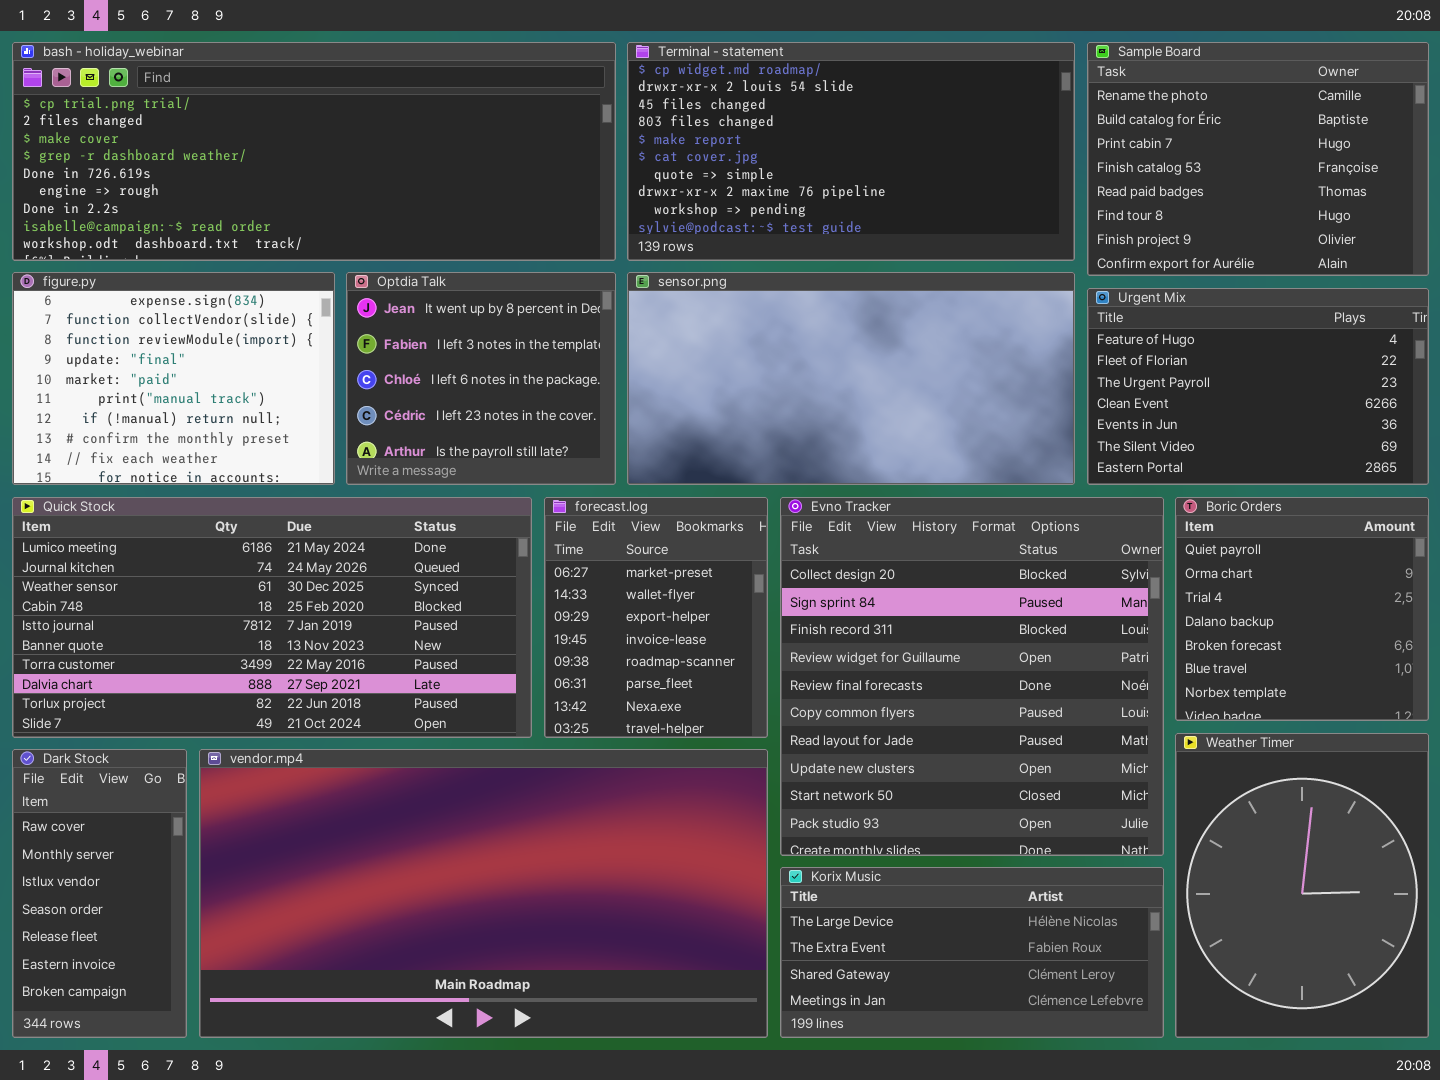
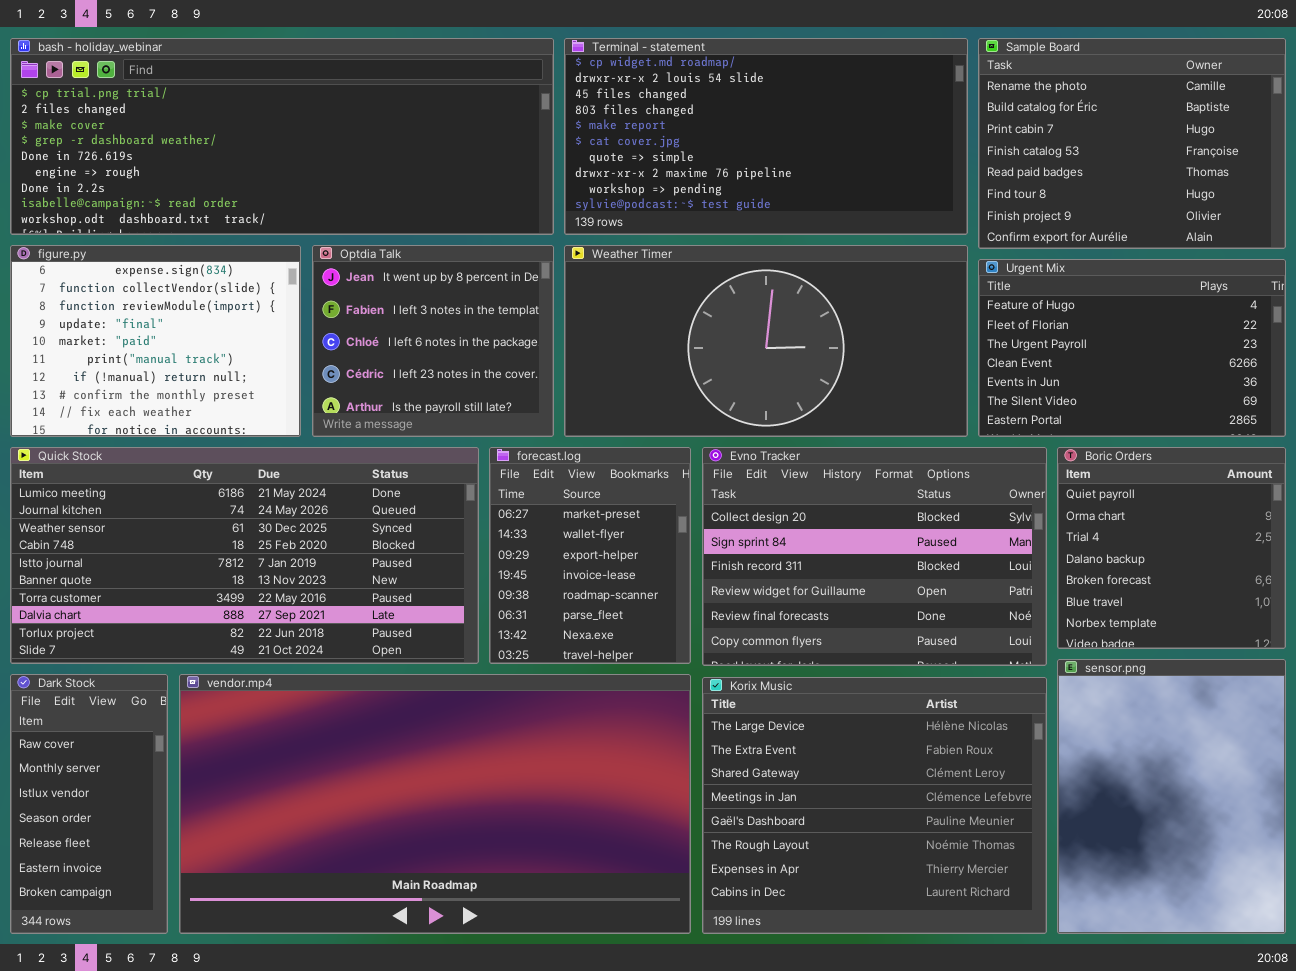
sensor.png: [627,272,1075,485] -> [1057,659,1286,934], moved, resized
Evno Tracker: [780,497,1164,856] -> [702,447,1047,666], resized
Weather Timer: [1175,733,1429,1038] -> [564,245,968,437], moved, resized
Korix Music: [780,867,1164,1038] -> [702,677,1047,934], resized

